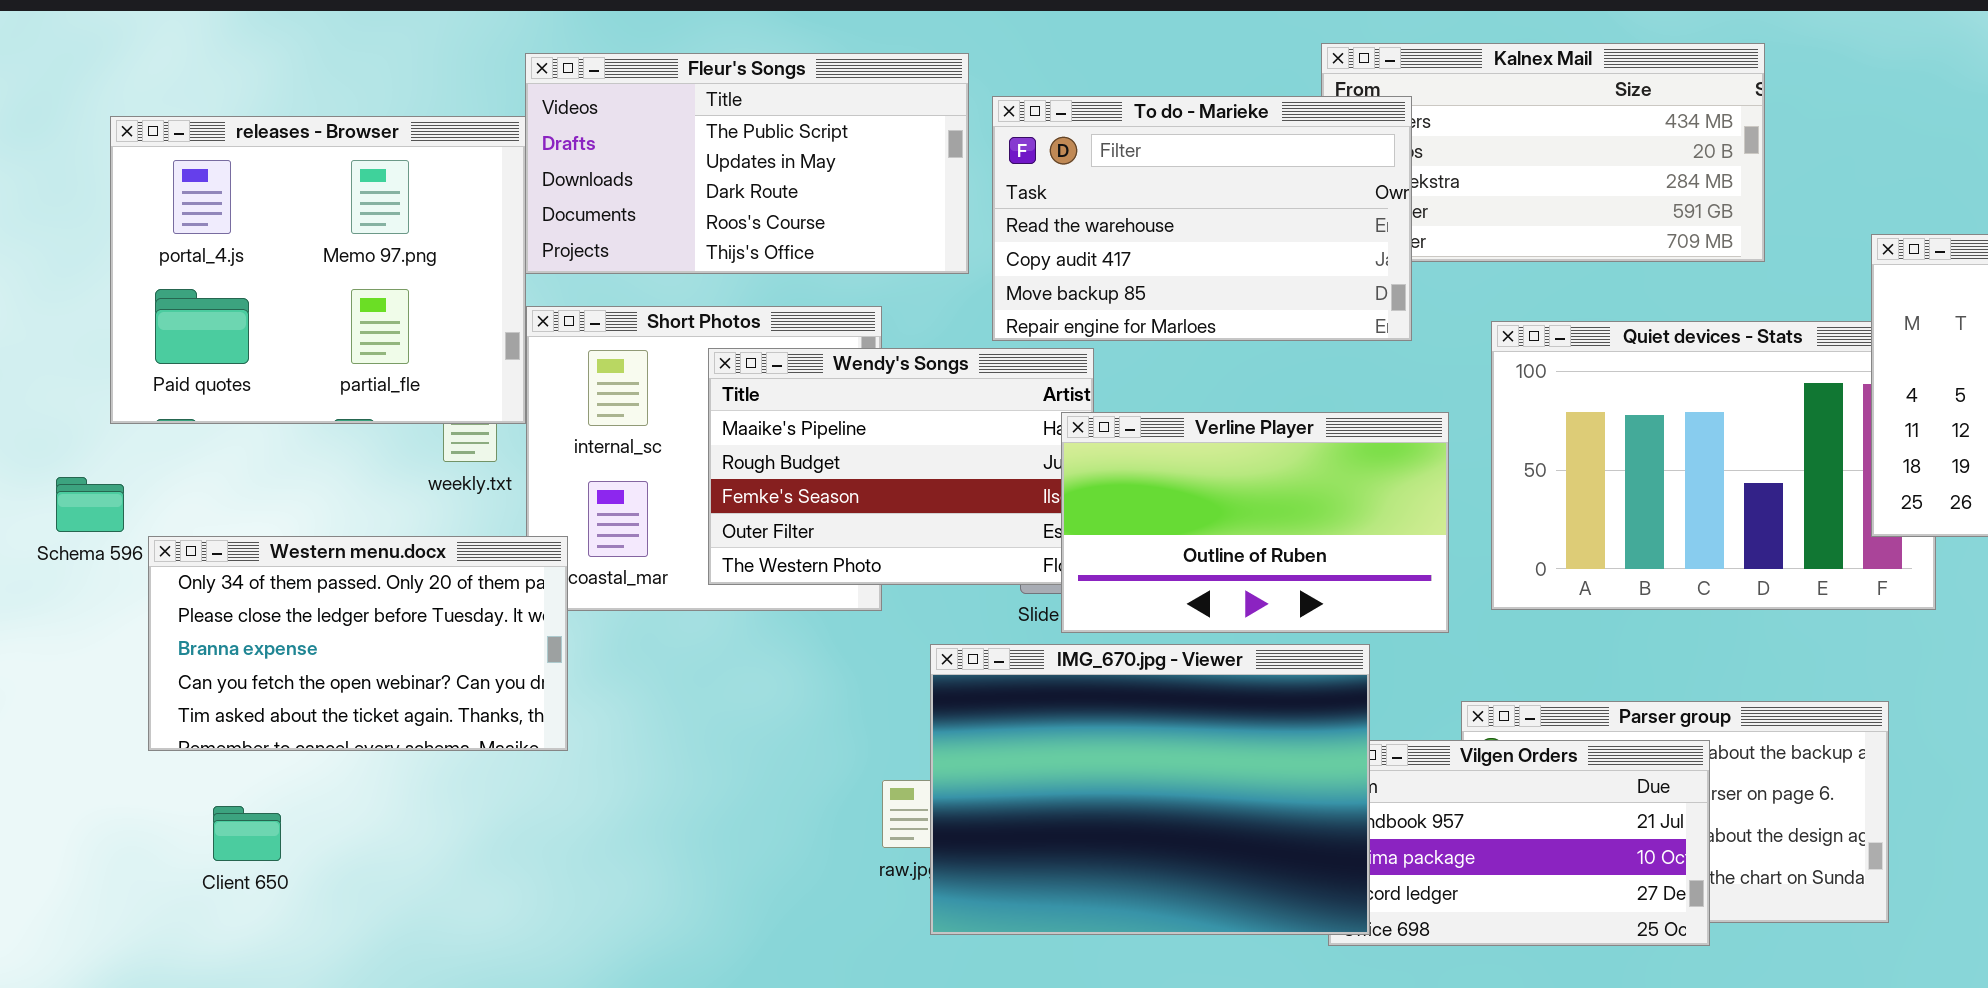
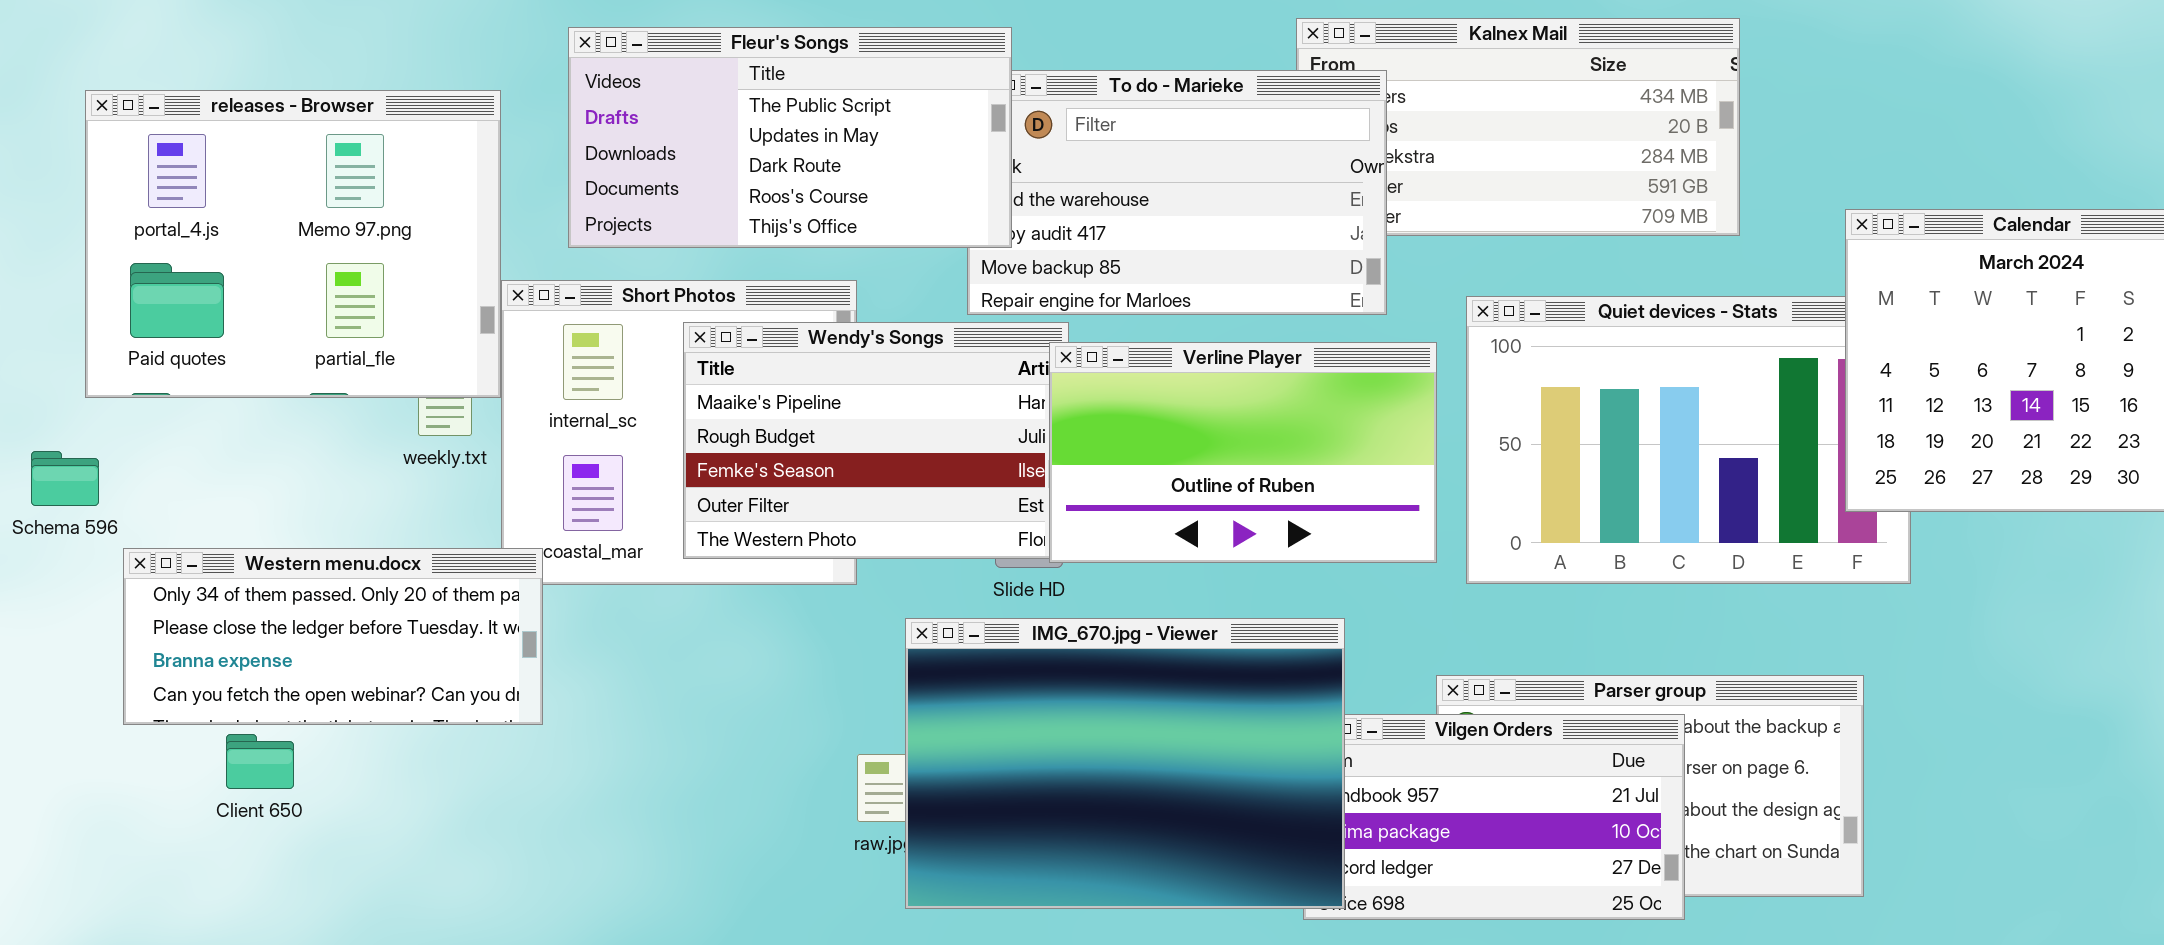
Fleur's Songs: [525,53,969,274] -> [568,27,1012,248], moved
Verline Player: [1061,412,1449,633] -> [1049,342,1437,563], moved
Western menu.docx: [148,536,568,751] -> [123,548,543,725], resized
Client 650: [213,806,281,861] -> [226,734,294,789], moved

